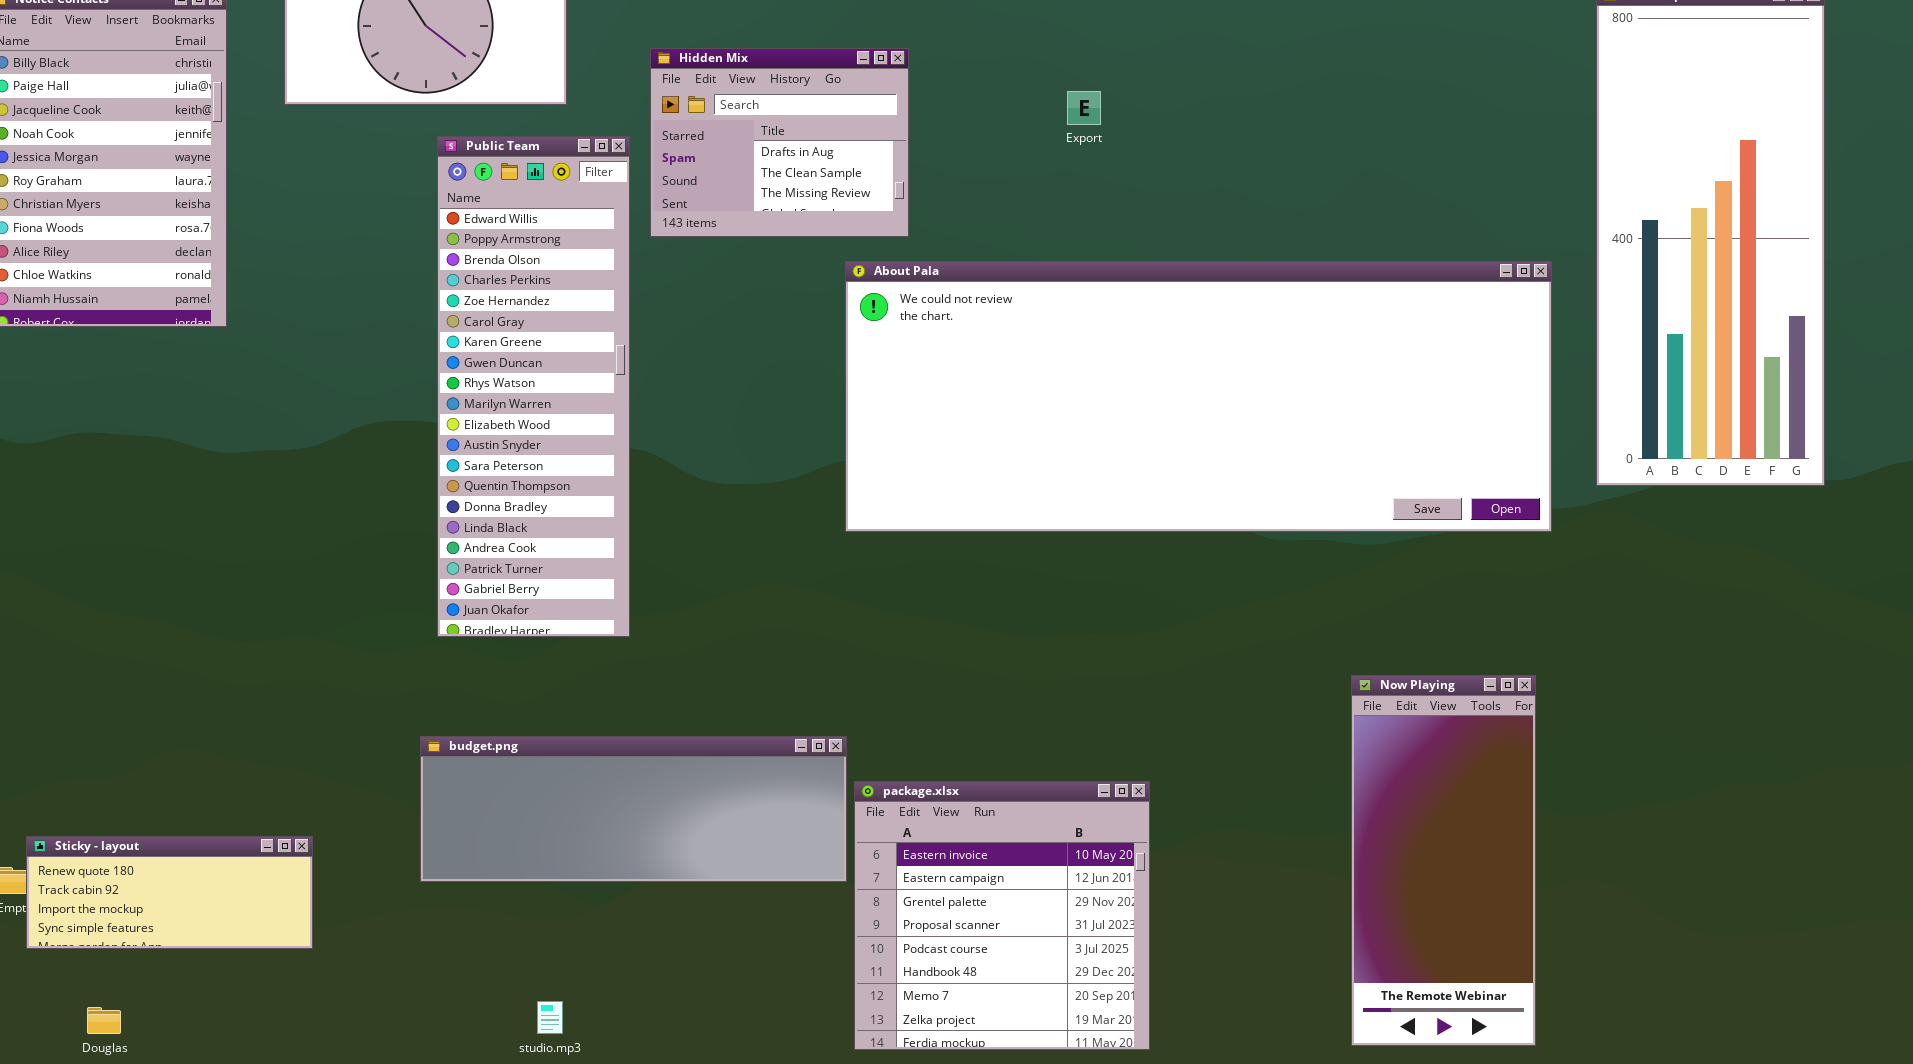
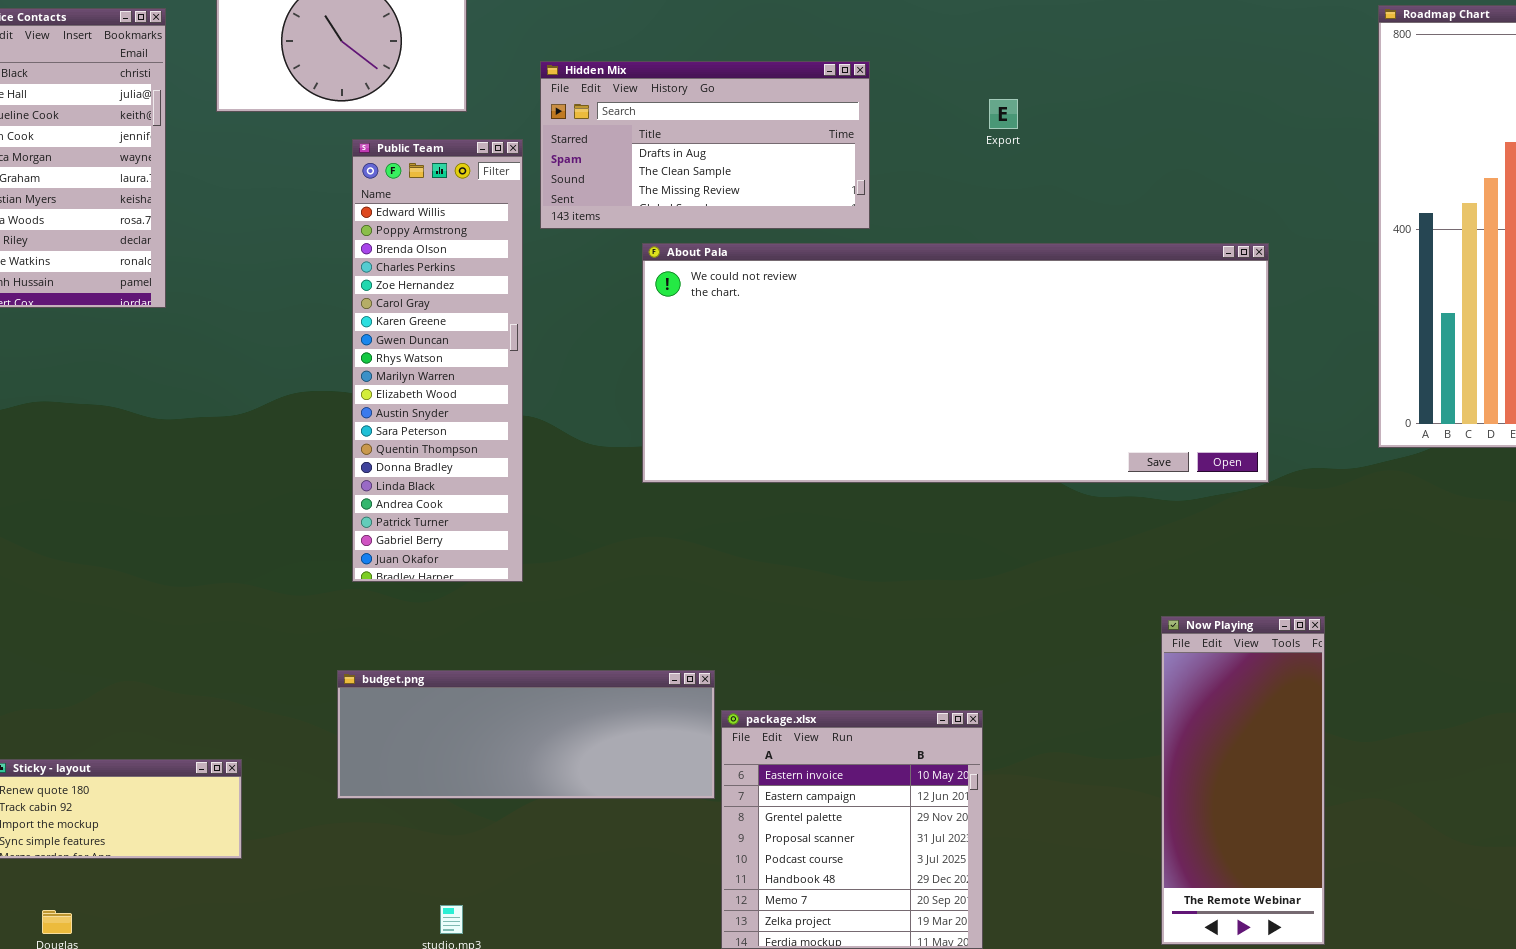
Hidden Mix: [650,48,909,237] -> [540,61,870,229], resized
Export: [1067,91,1101,125] -> [989,99,1018,129], moved
About Pala: [845,261,1552,532] -> [642,243,1269,483], moved

